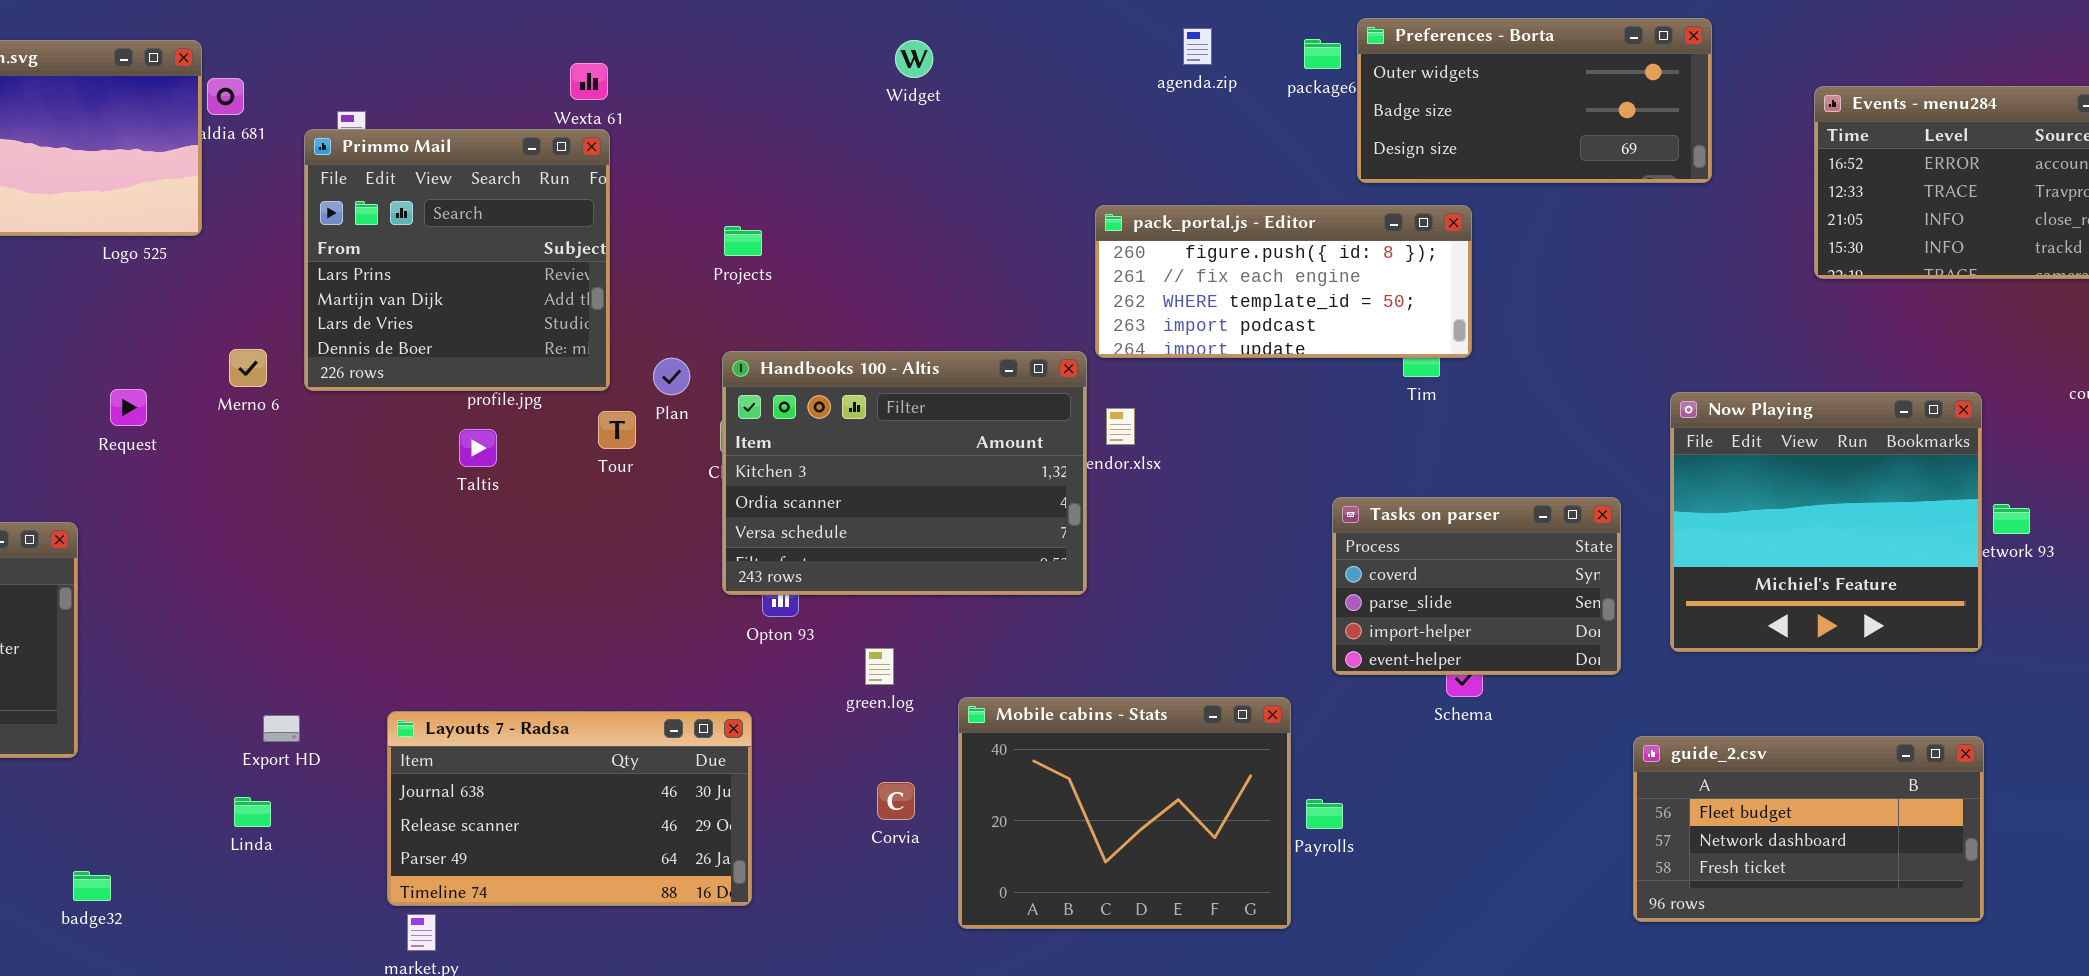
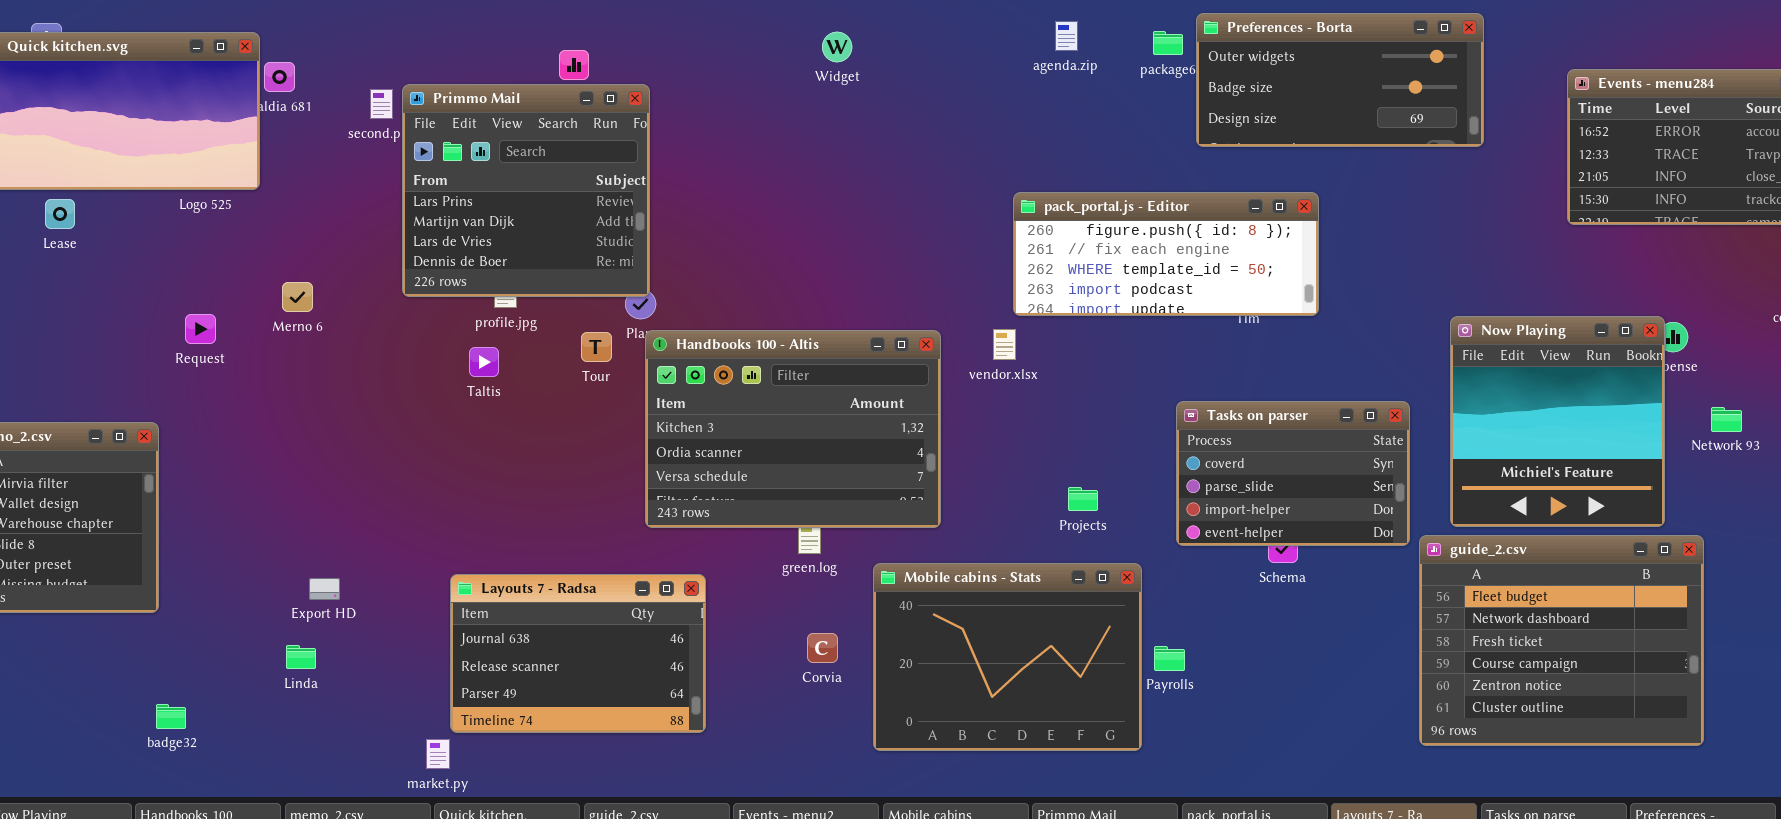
Primmo Mail: [304,129,610,391] -> [402,84,650,297], moved
pack_portal.js - Editor: [1095,205,1472,358] -> [1013,192,1319,316], moved
Projects: [724,226,762,256] -> [1068,487,1098,511], moved
Handbooks 100 - Altis: [722,351,1087,595] -> [645,330,941,528], moved
Now Playing: [1670,392,1982,652] -> [1450,316,1665,527], resized
Layouts 7 - Radsa: [387,711,752,906] -> [450,574,706,733], resized
guide_2.csv: [1633,736,1984,922] -> [1419,535,1704,746], resized

